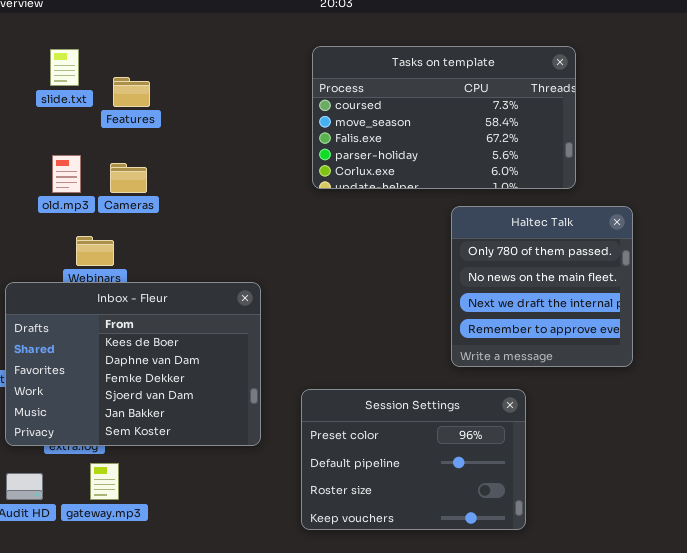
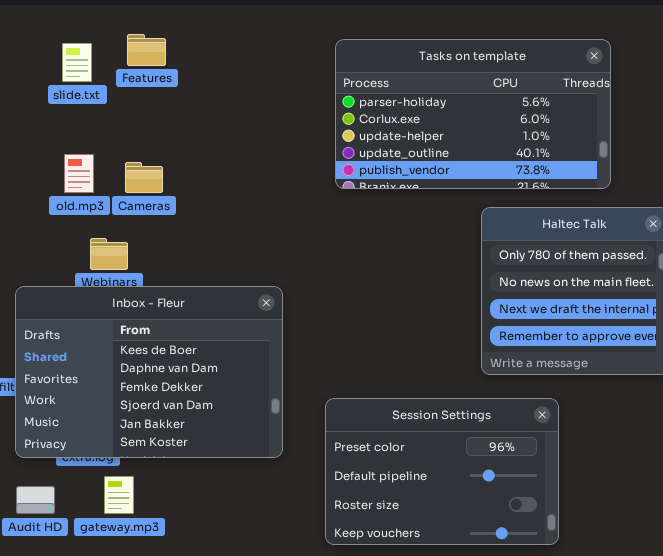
Tasks on template: [312,46,576,189] -> [335,39,611,189], scrolled down 3 rows
Features: [113,77,150,107] -> [127,34,166,66], moved

